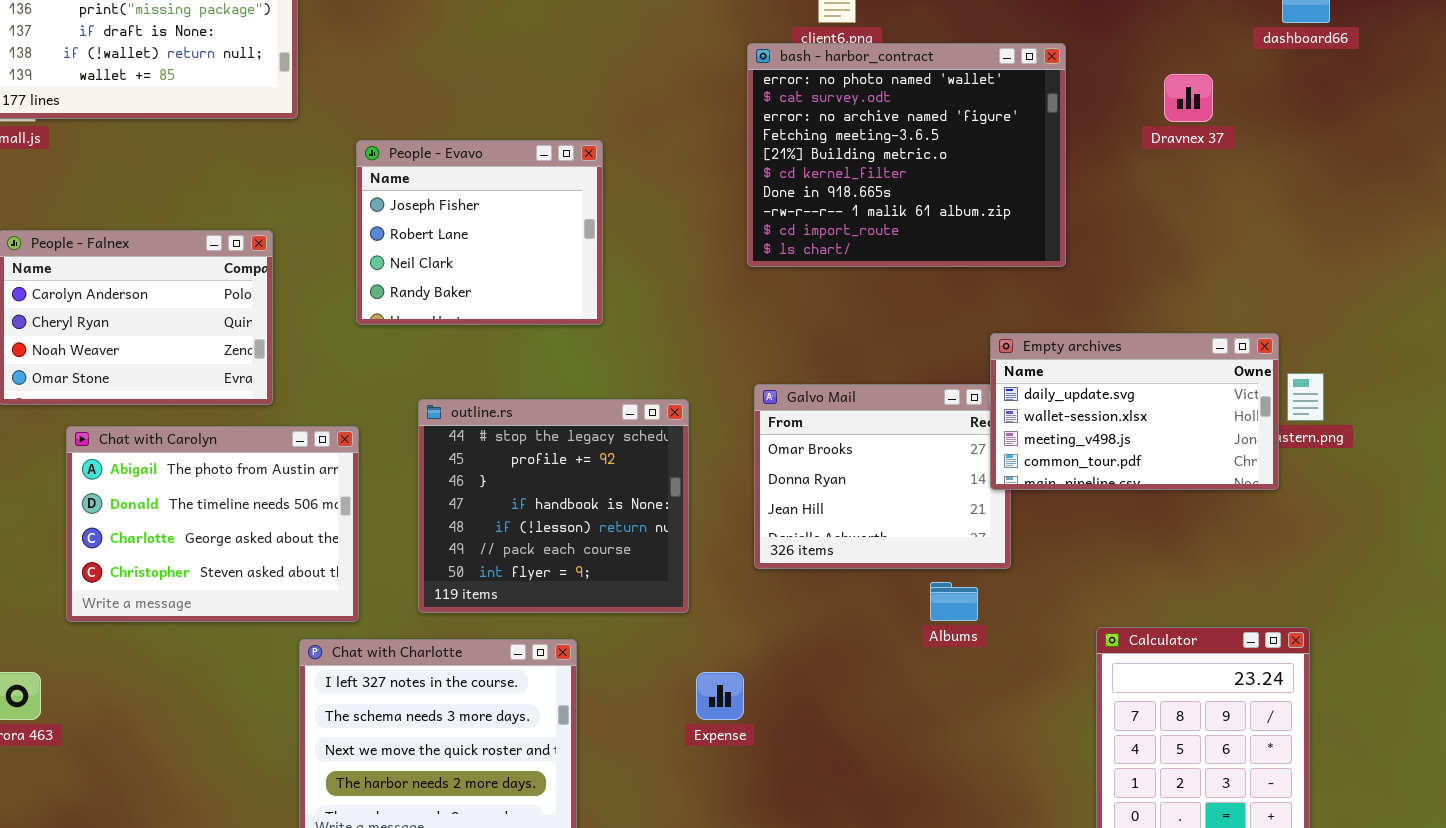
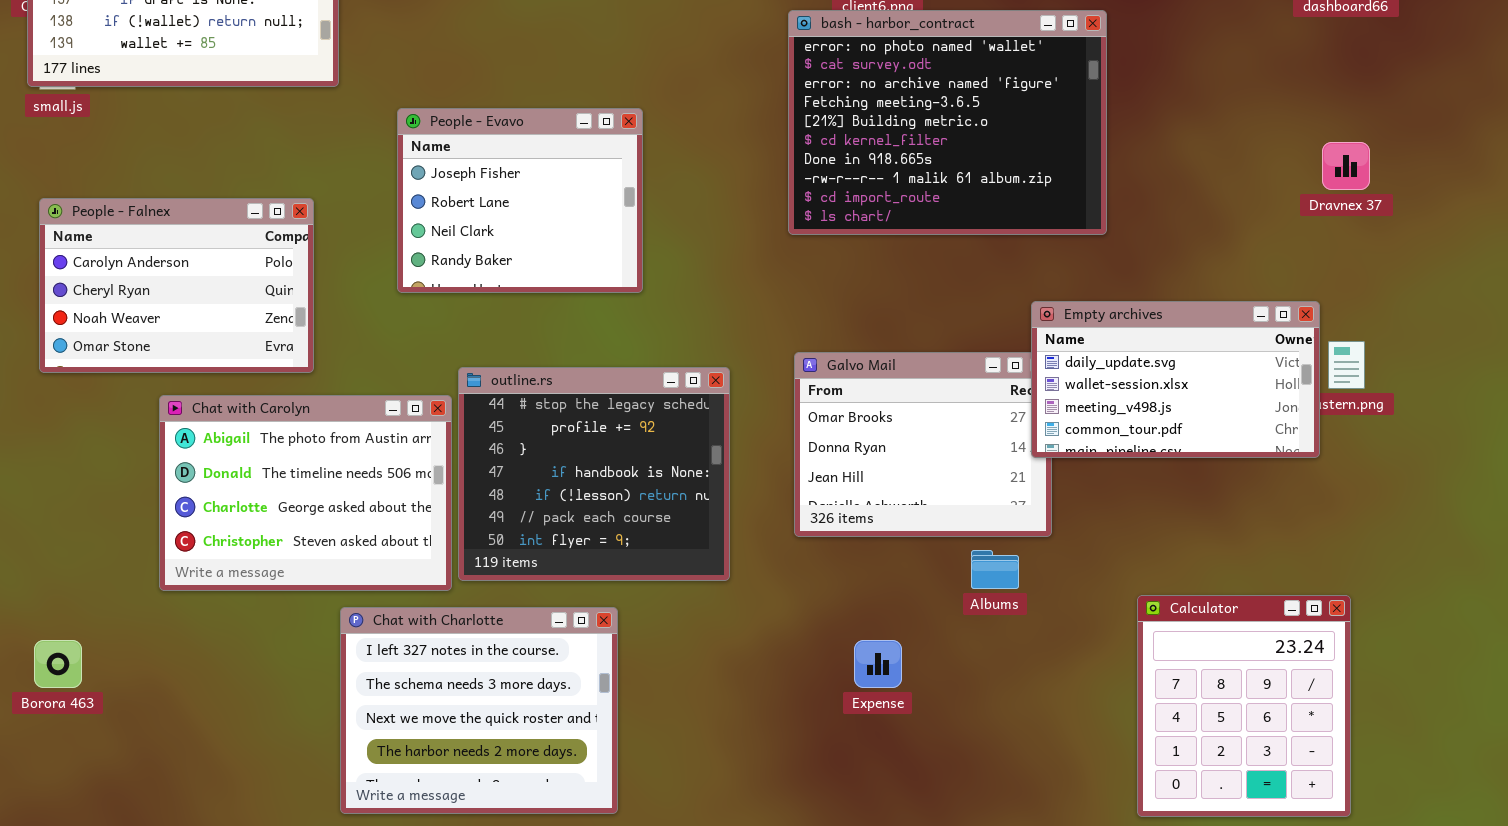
Dravnex 37: [1164,74,1213,122] -> [1322,142,1370,190], moved
Chat with Carolyn: [66,426,359,622] -> [159,395,452,591], moved
Expense: [696,672,744,720] -> [854,640,902,688], moved

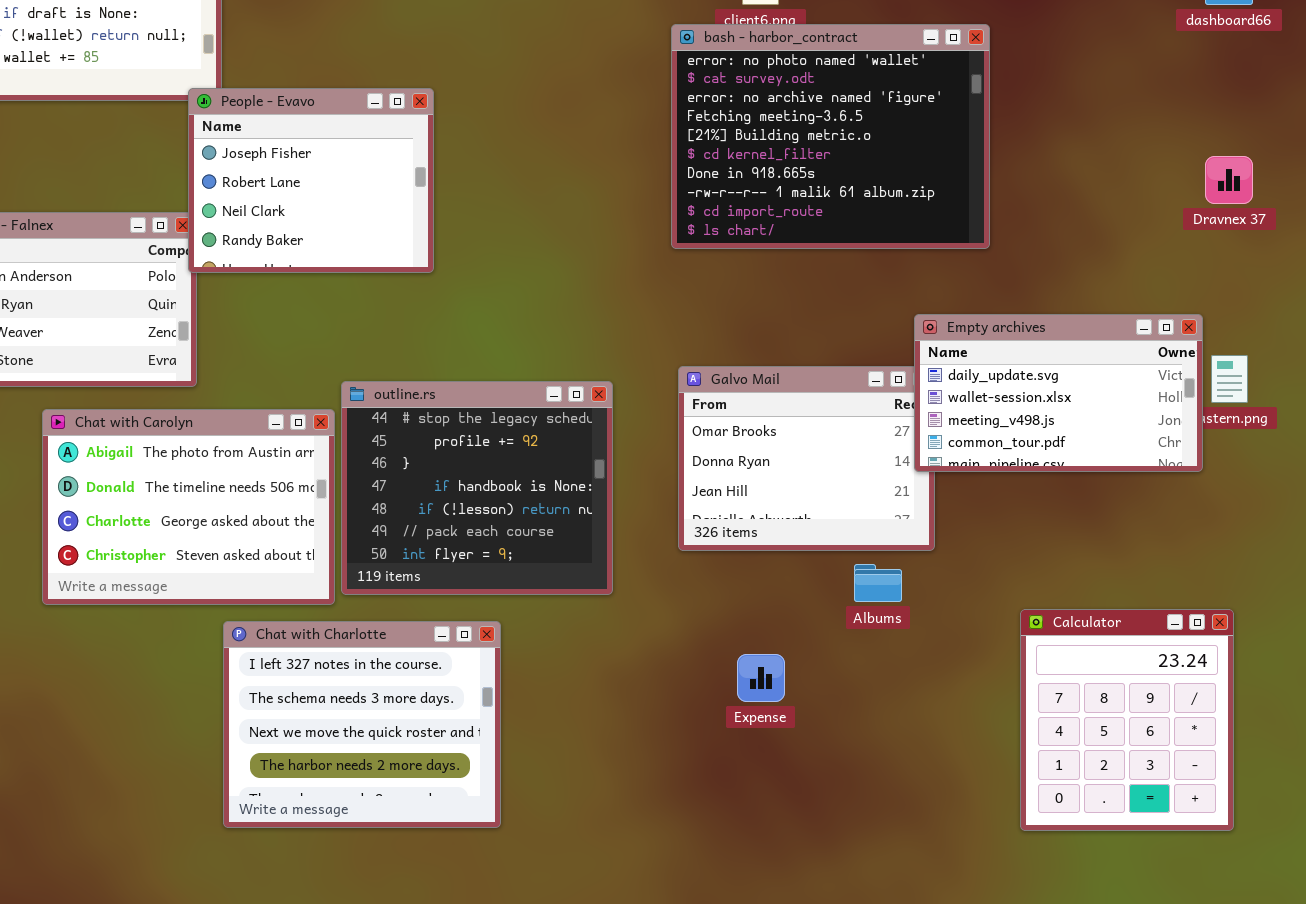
People - Evavo: [397,108,643,293] -> [188,88,434,273], moved

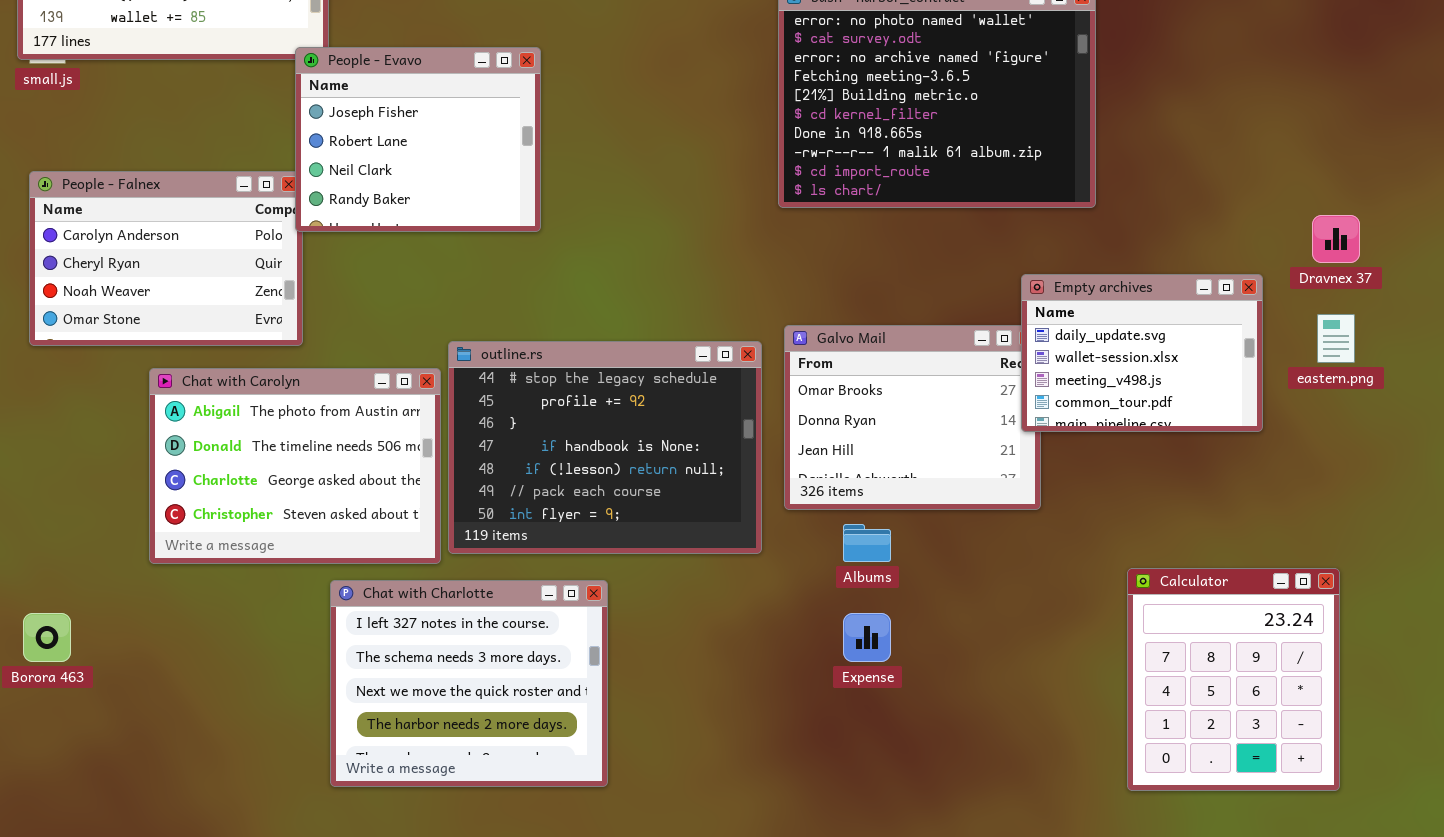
Dravnex 37: [1205,156,1253,204] -> [1312,215,1360,263], moved
Empty archives: [914,314,1203,472] -> [1021,274,1263,432], resized
outline.rs: [341,381,613,595] -> [448,341,762,554], resized
Albums: [854,564,902,602] -> [843,524,891,562], moved

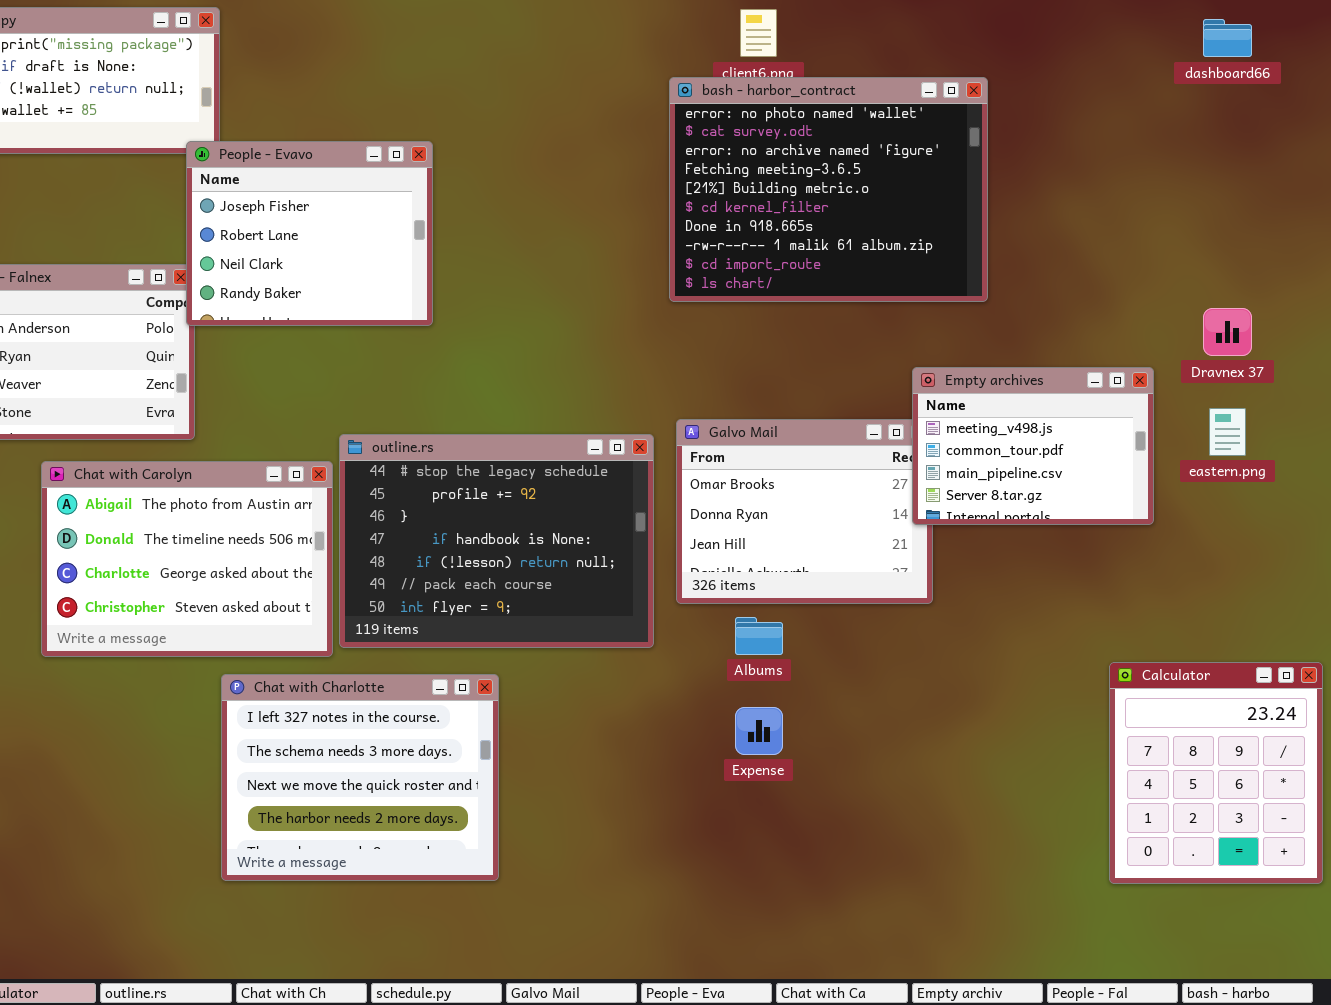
Empty archives: [1021,274,1263,432] -> [912,367,1154,525], scrolled down 2 rows
Calculator: [1127,568,1340,791] -> [1109,662,1323,884], moved

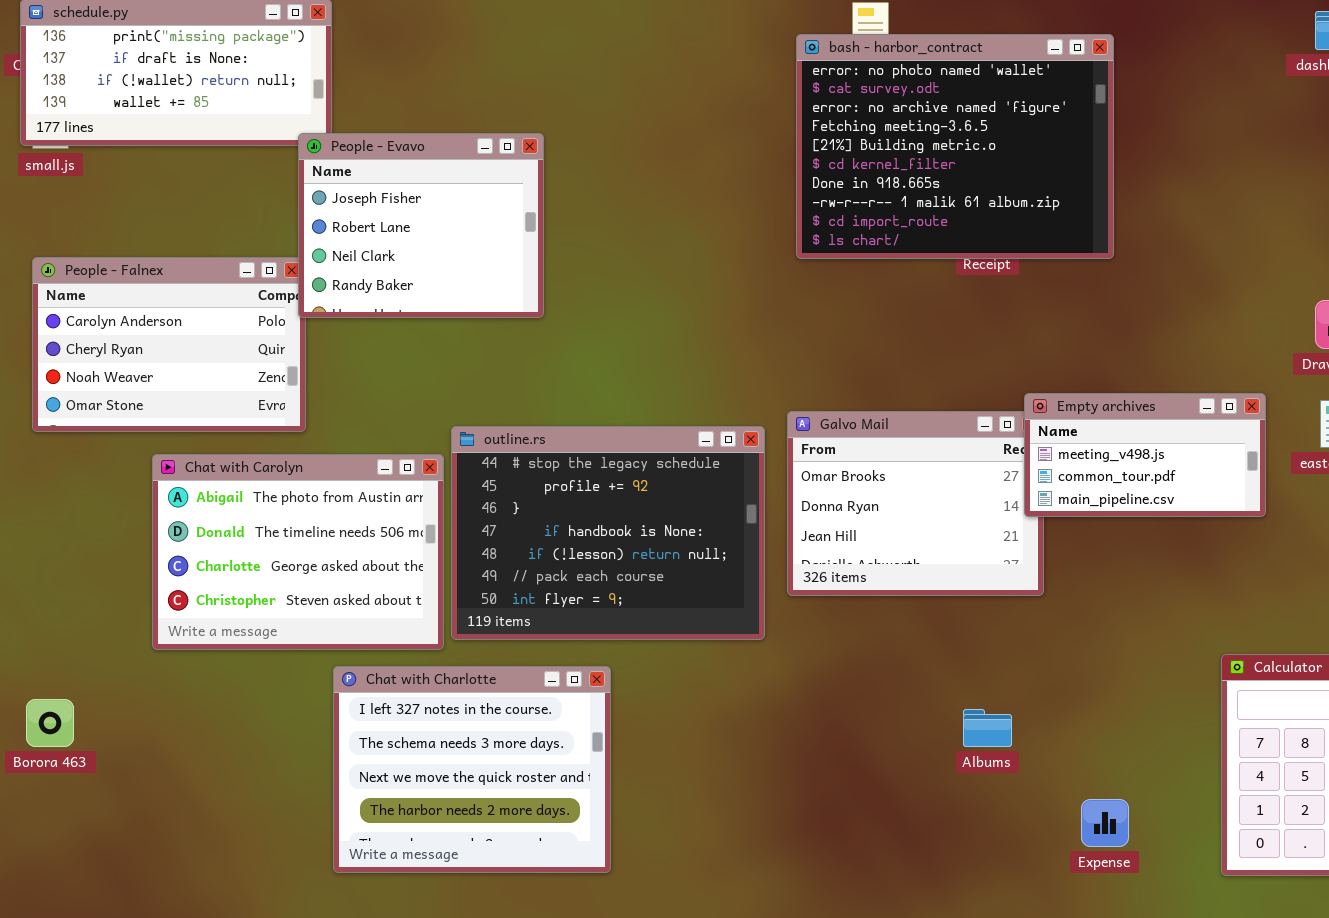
bash - harbor_contract: [669,77,988,302] -> [796,34,1114,259], moved
Empty archives: [912,367,1154,525] -> [1024,393,1266,517], resized
Albums: [735,617,783,655] -> [963,709,1012,747], moved
Expense: [735,707,783,755] -> [1081,799,1129,847], moved

